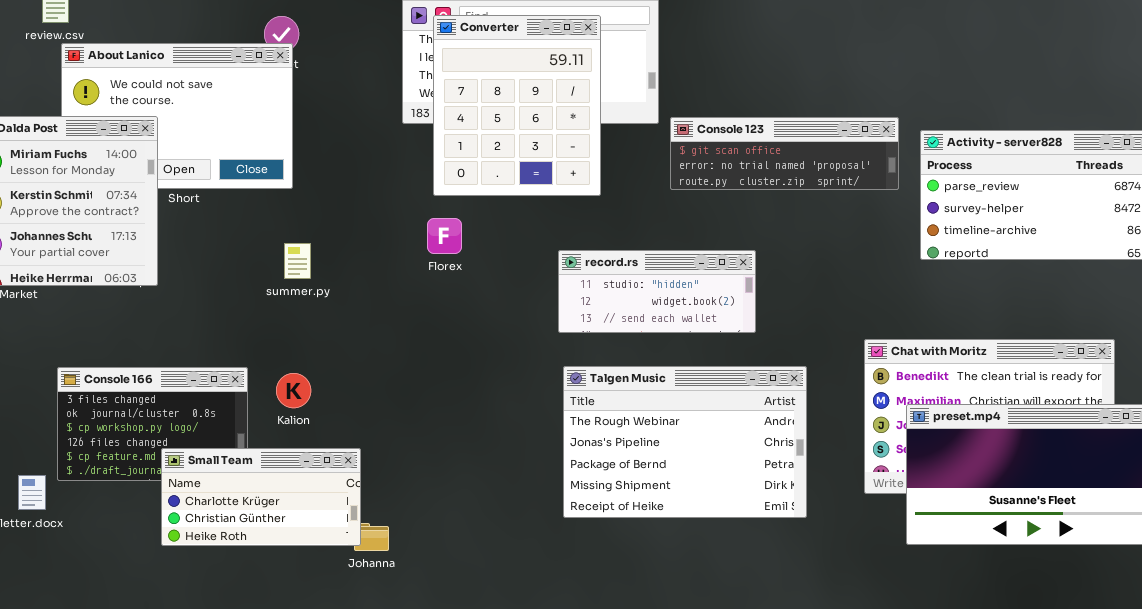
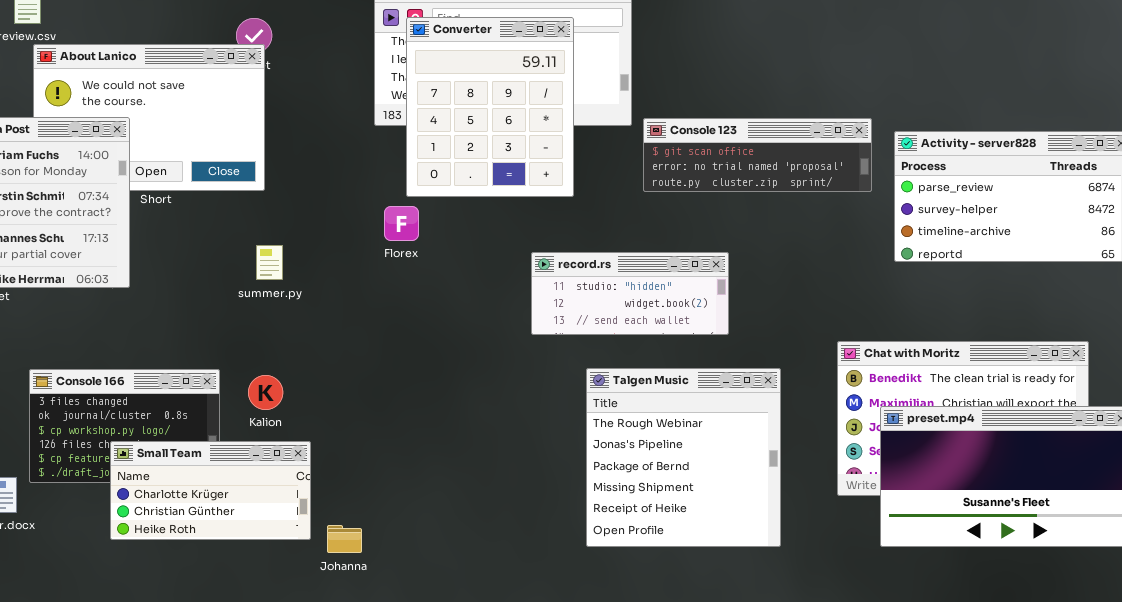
Florex: [427,218,462,254] -> [384,206,419,241], moved
Talgen Music: [563,366,807,518] -> [586,368,781,547], resized
Small Team: [161,448,361,546] -> [110,441,311,540], moved

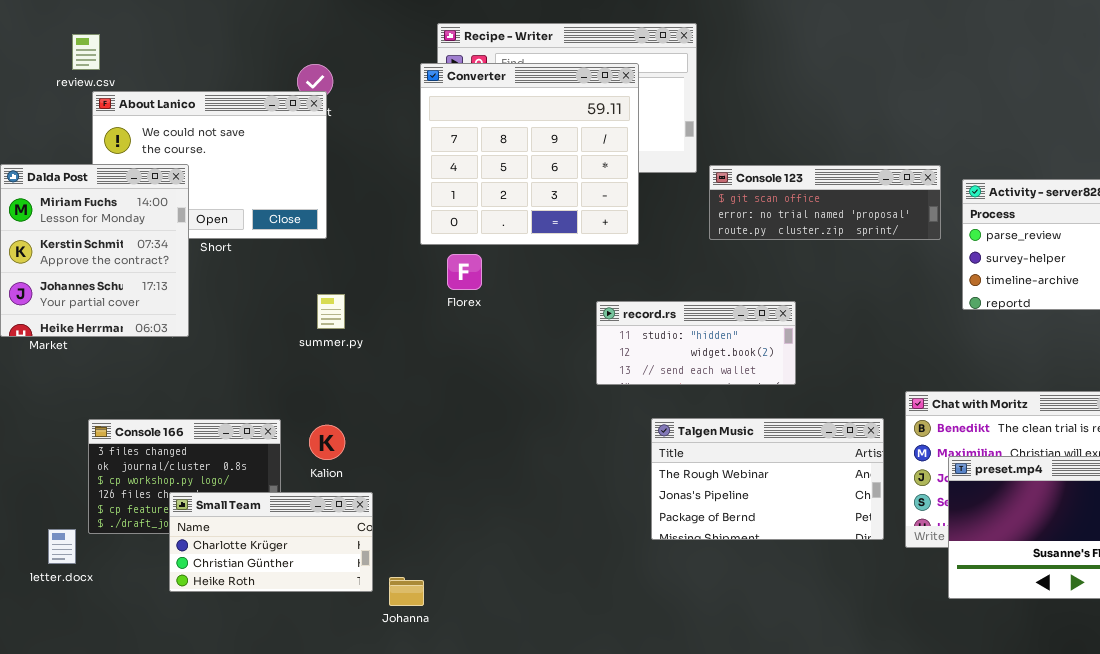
Converter: [406,17,574,197] -> [420,63,639,245], resized
Talgen Music: [586,368,781,547] -> [651,418,884,540], resized

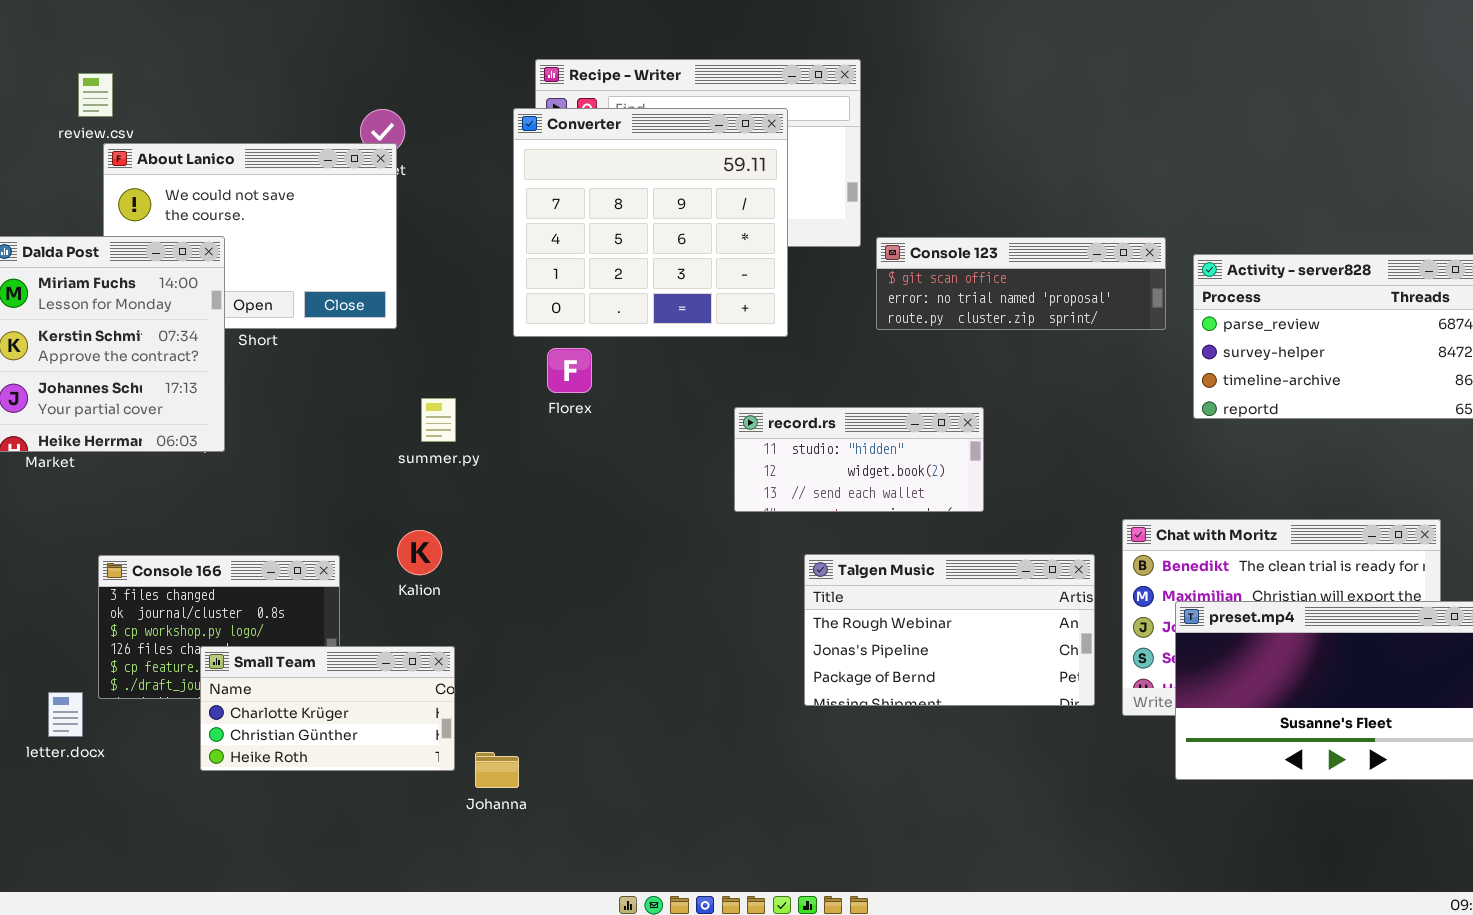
summer.py: [317,294,345,329] -> [421,398,456,442], moved
Kalion: [309,425,345,460] -> [397,530,442,575], moved

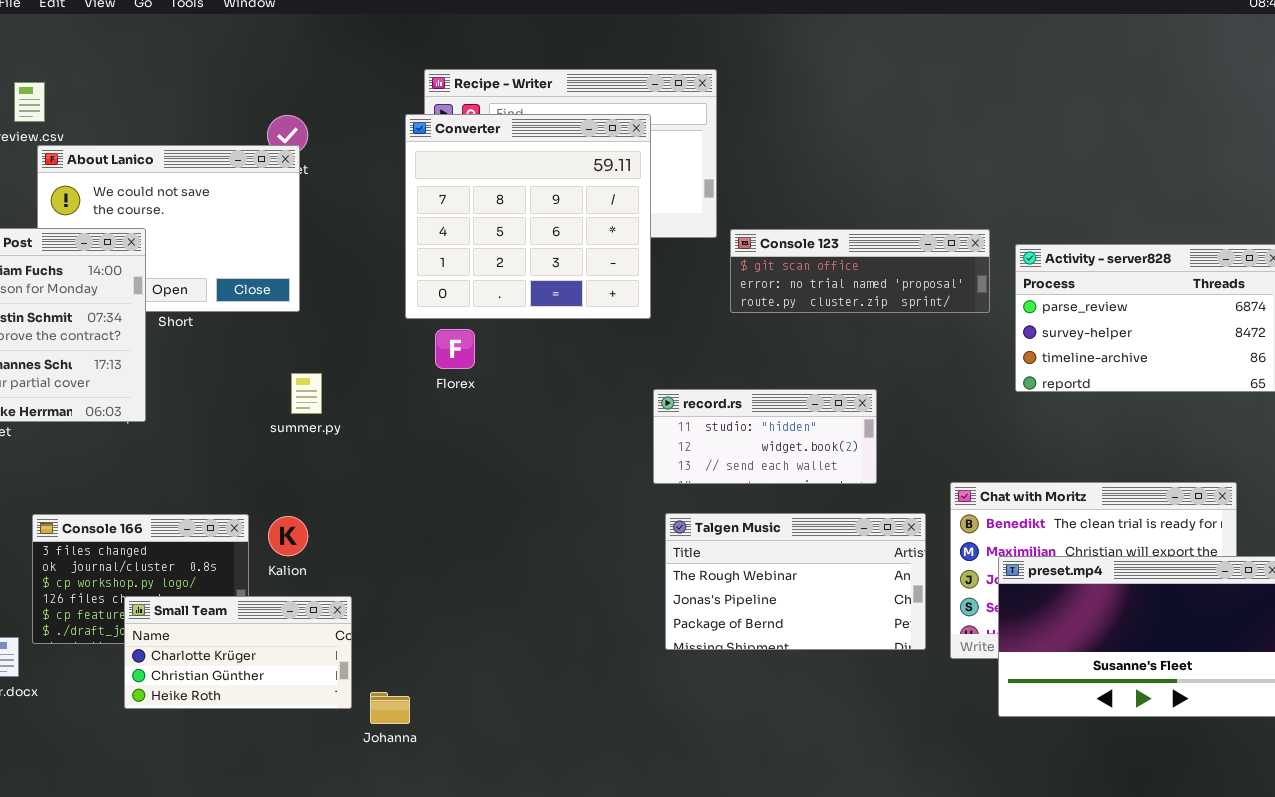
summer.py: [421,398,456,442] -> [291,373,322,414], moved
record.rs: [734,407,984,512] -> [653,389,877,484], moved
Kalion: [397,530,442,575] -> [268,516,308,556], moved

